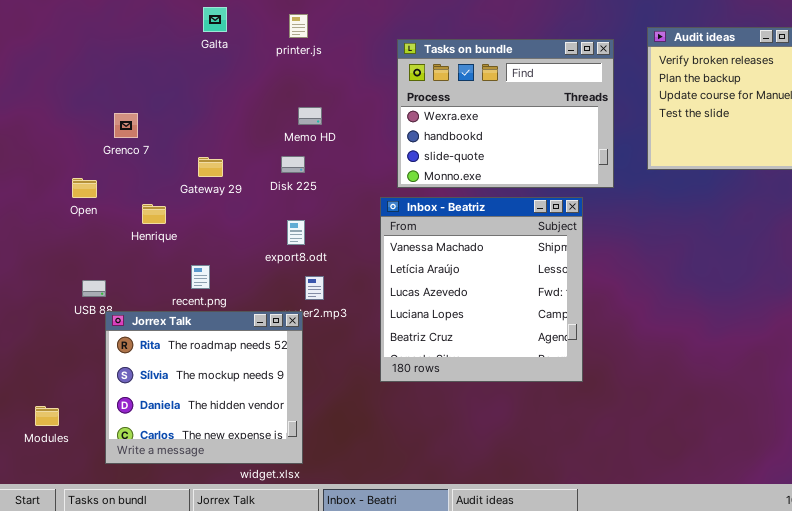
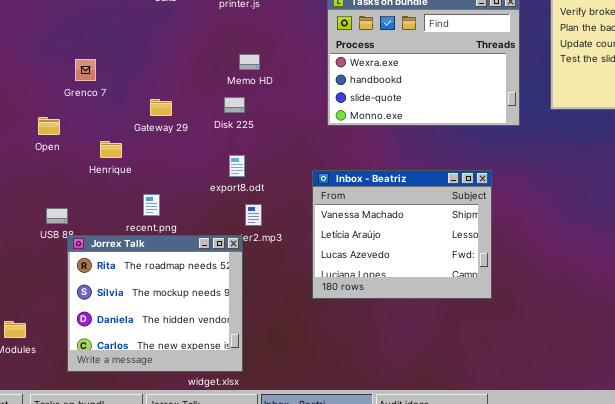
Inbox - Beatriz: [380,197,583,382] -> [312,170,492,299], resized

